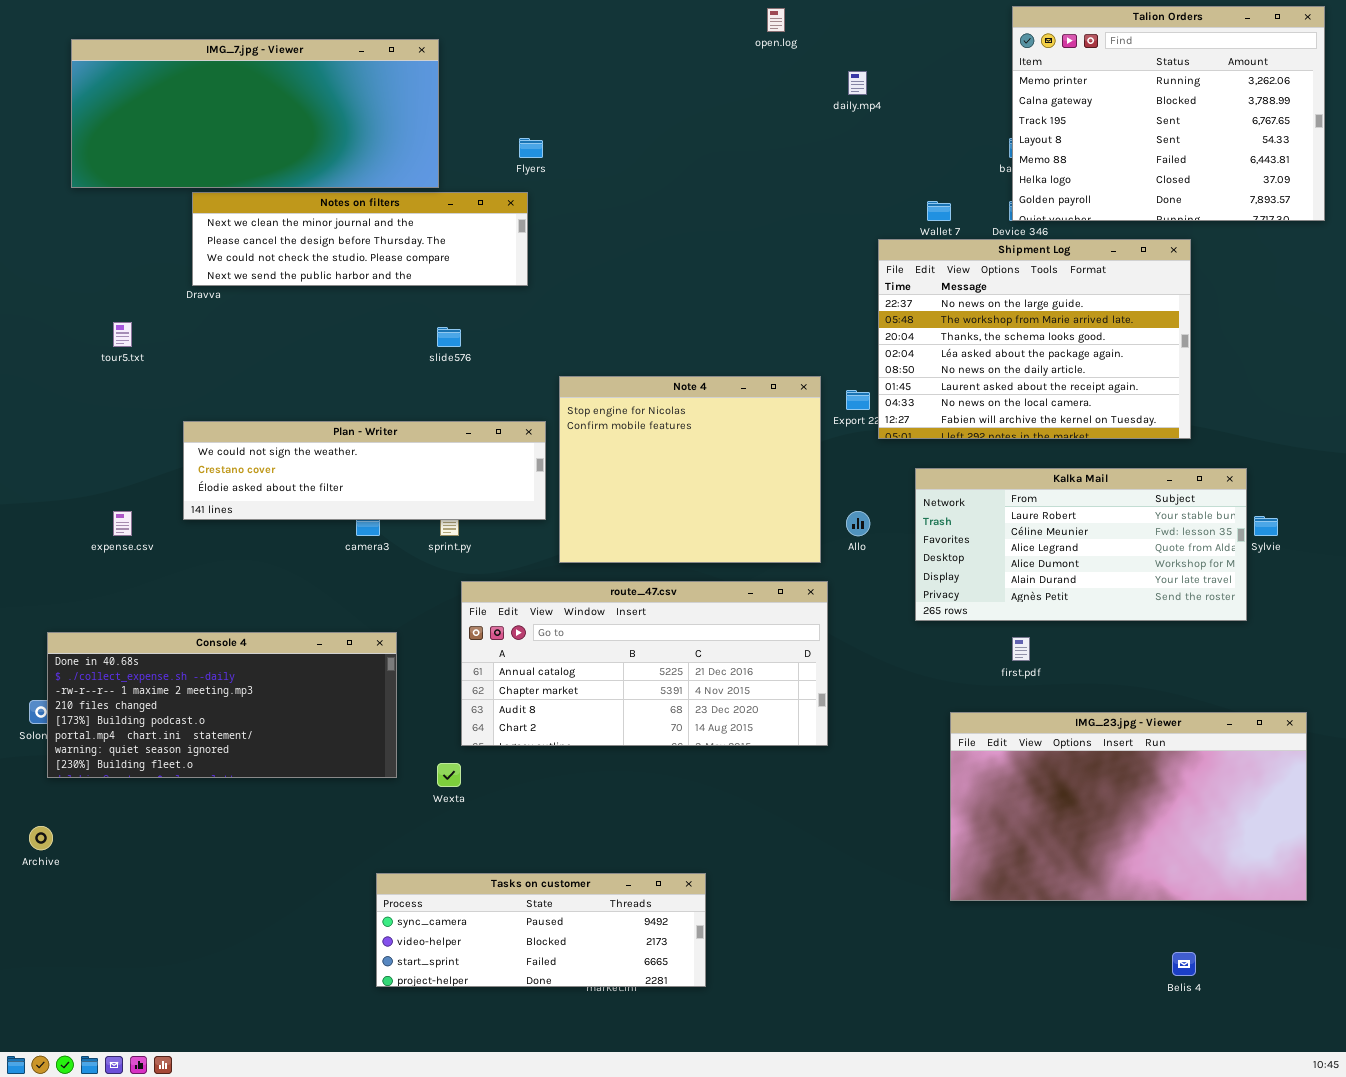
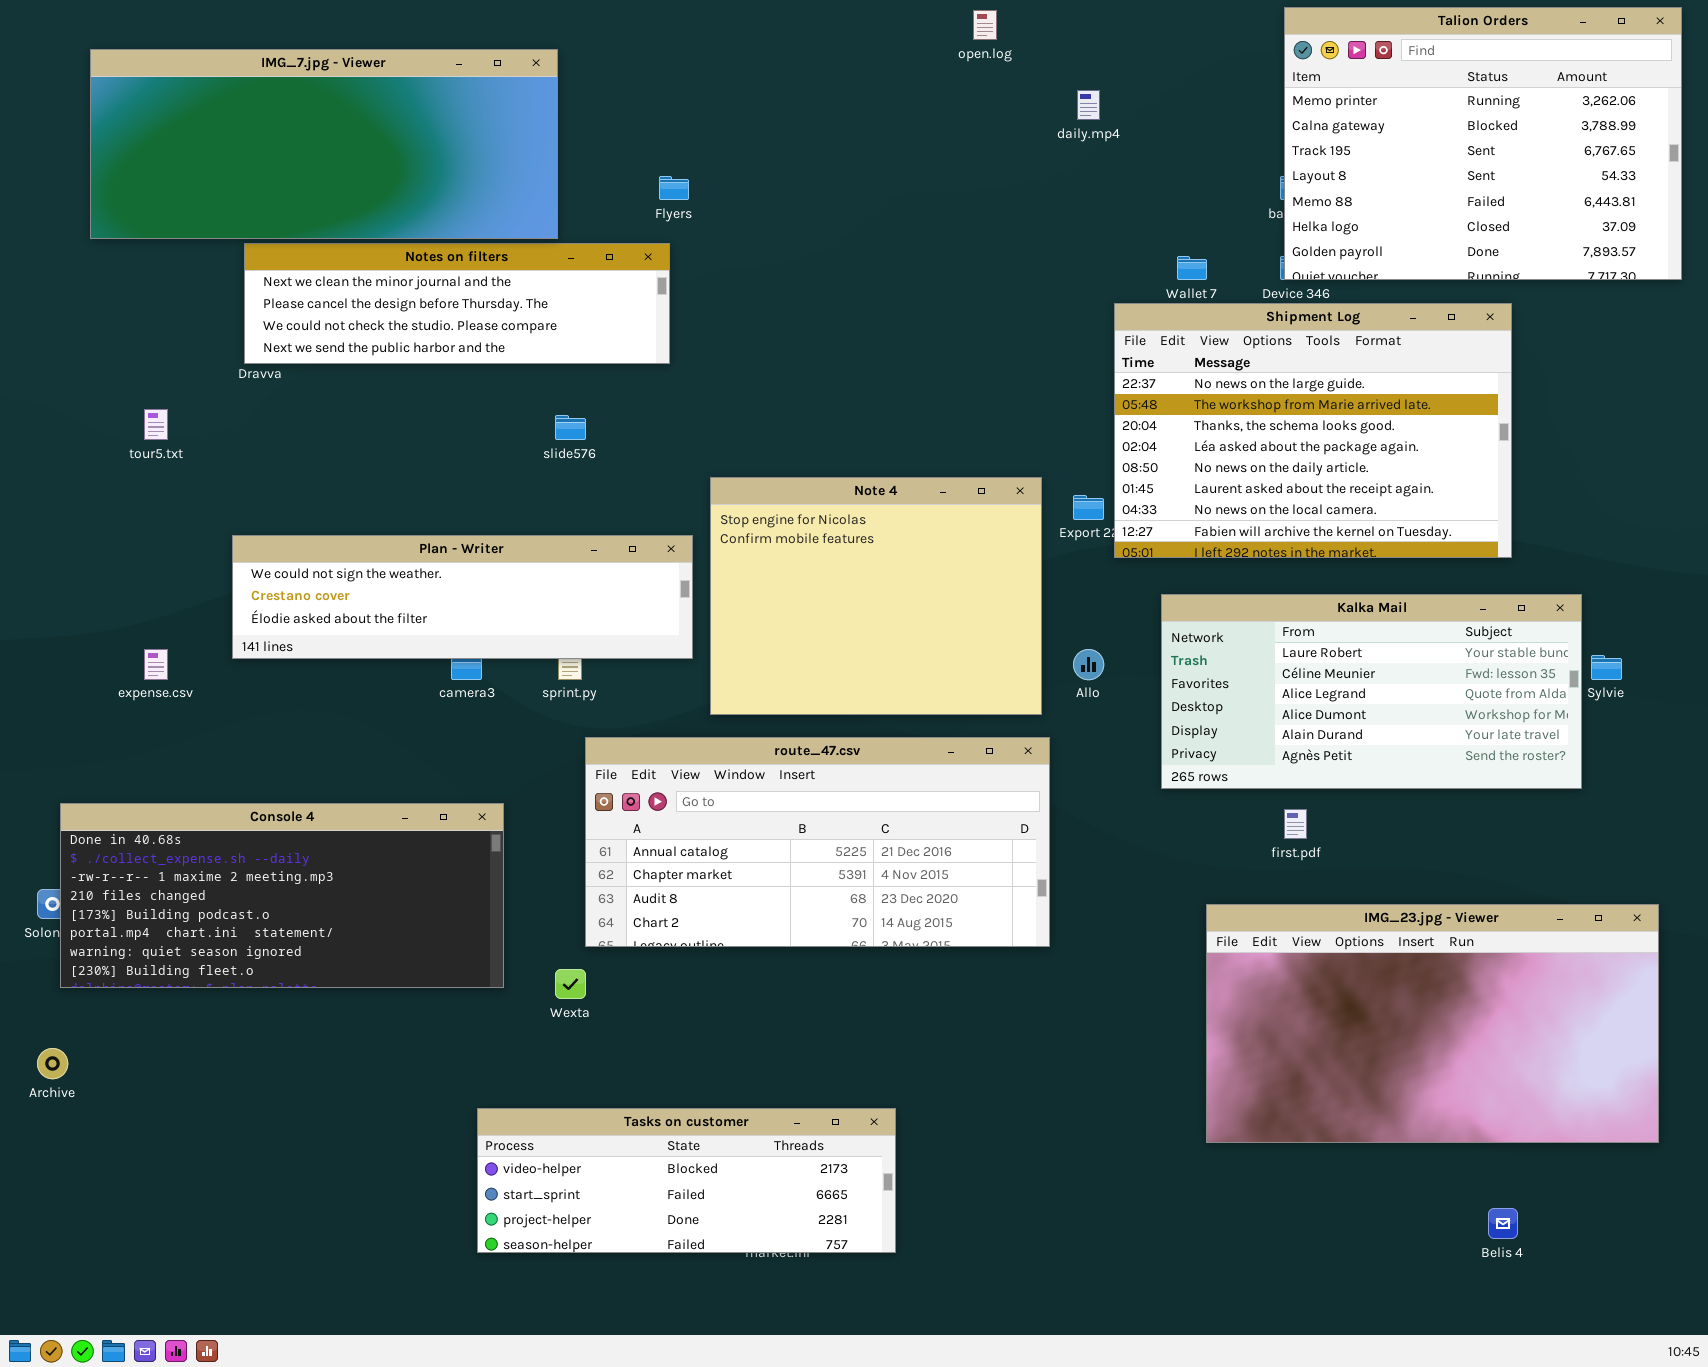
Tasks on customer: [376,873,706,987] -> [477,1108,896,1253], scrolled down 1 row

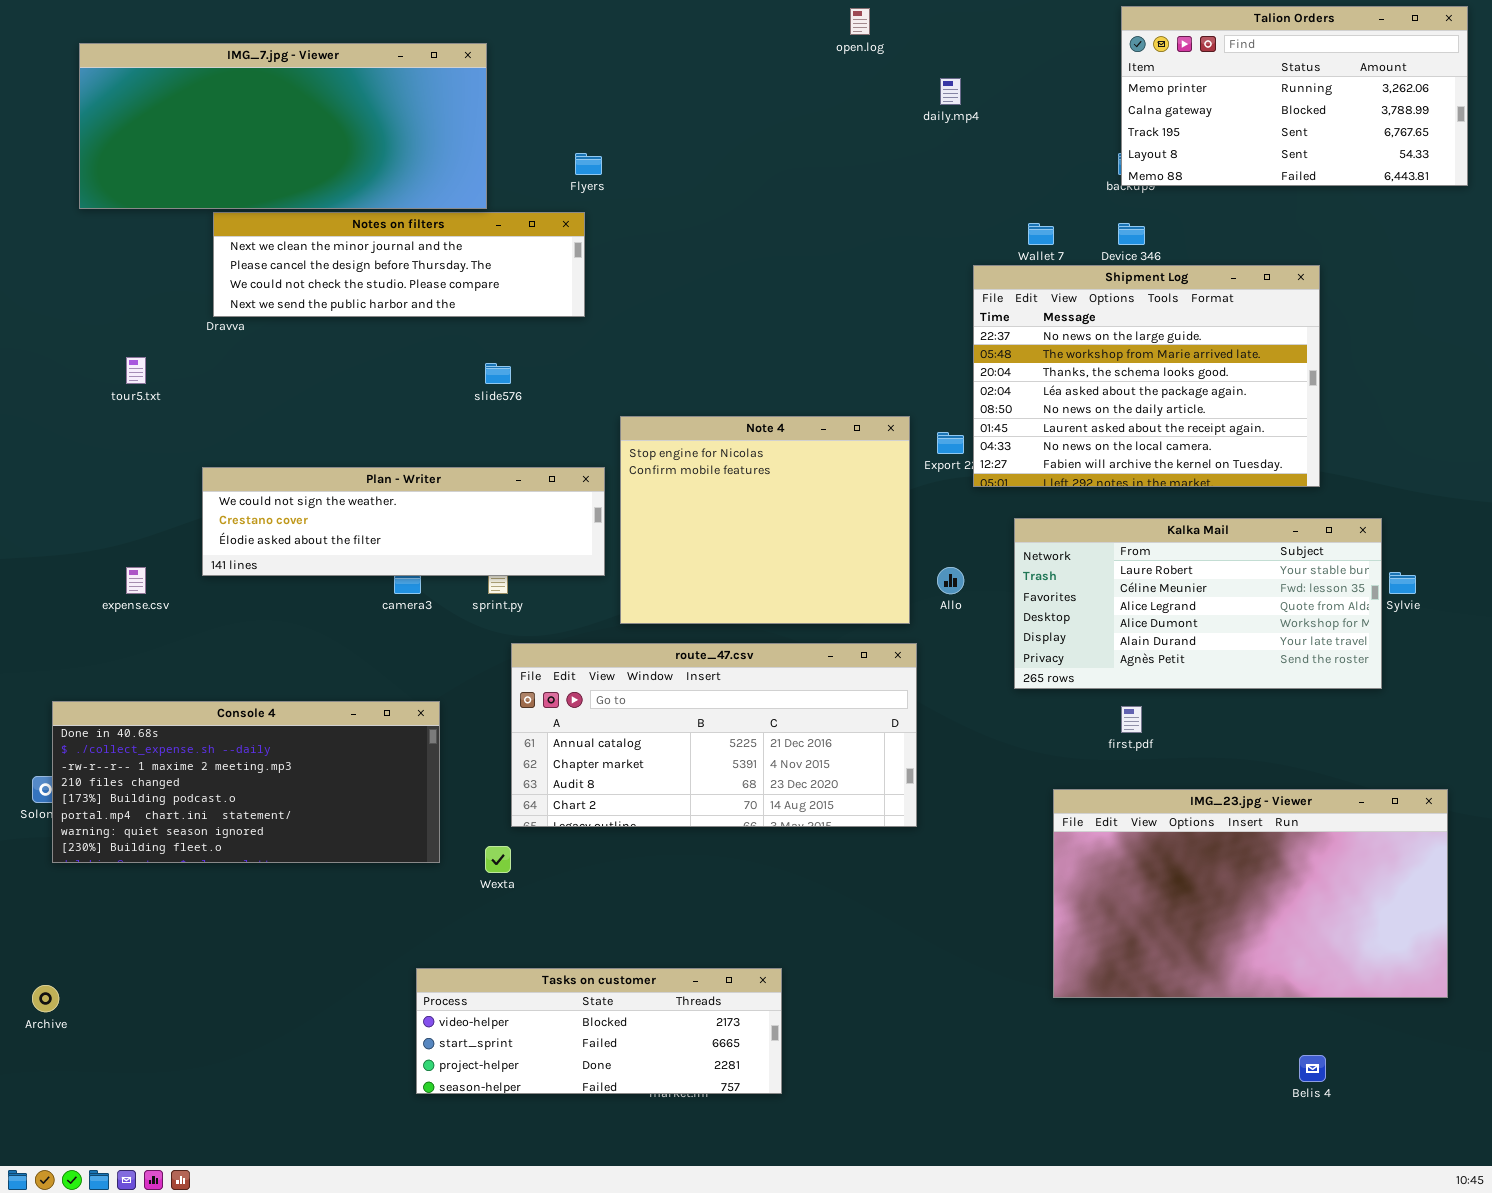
Talion Orders: [1284,7,1682,280] -> [1121,6,1468,186], resized
Archive: [37,1048,68,1079] -> [32,985,59,1012], moved

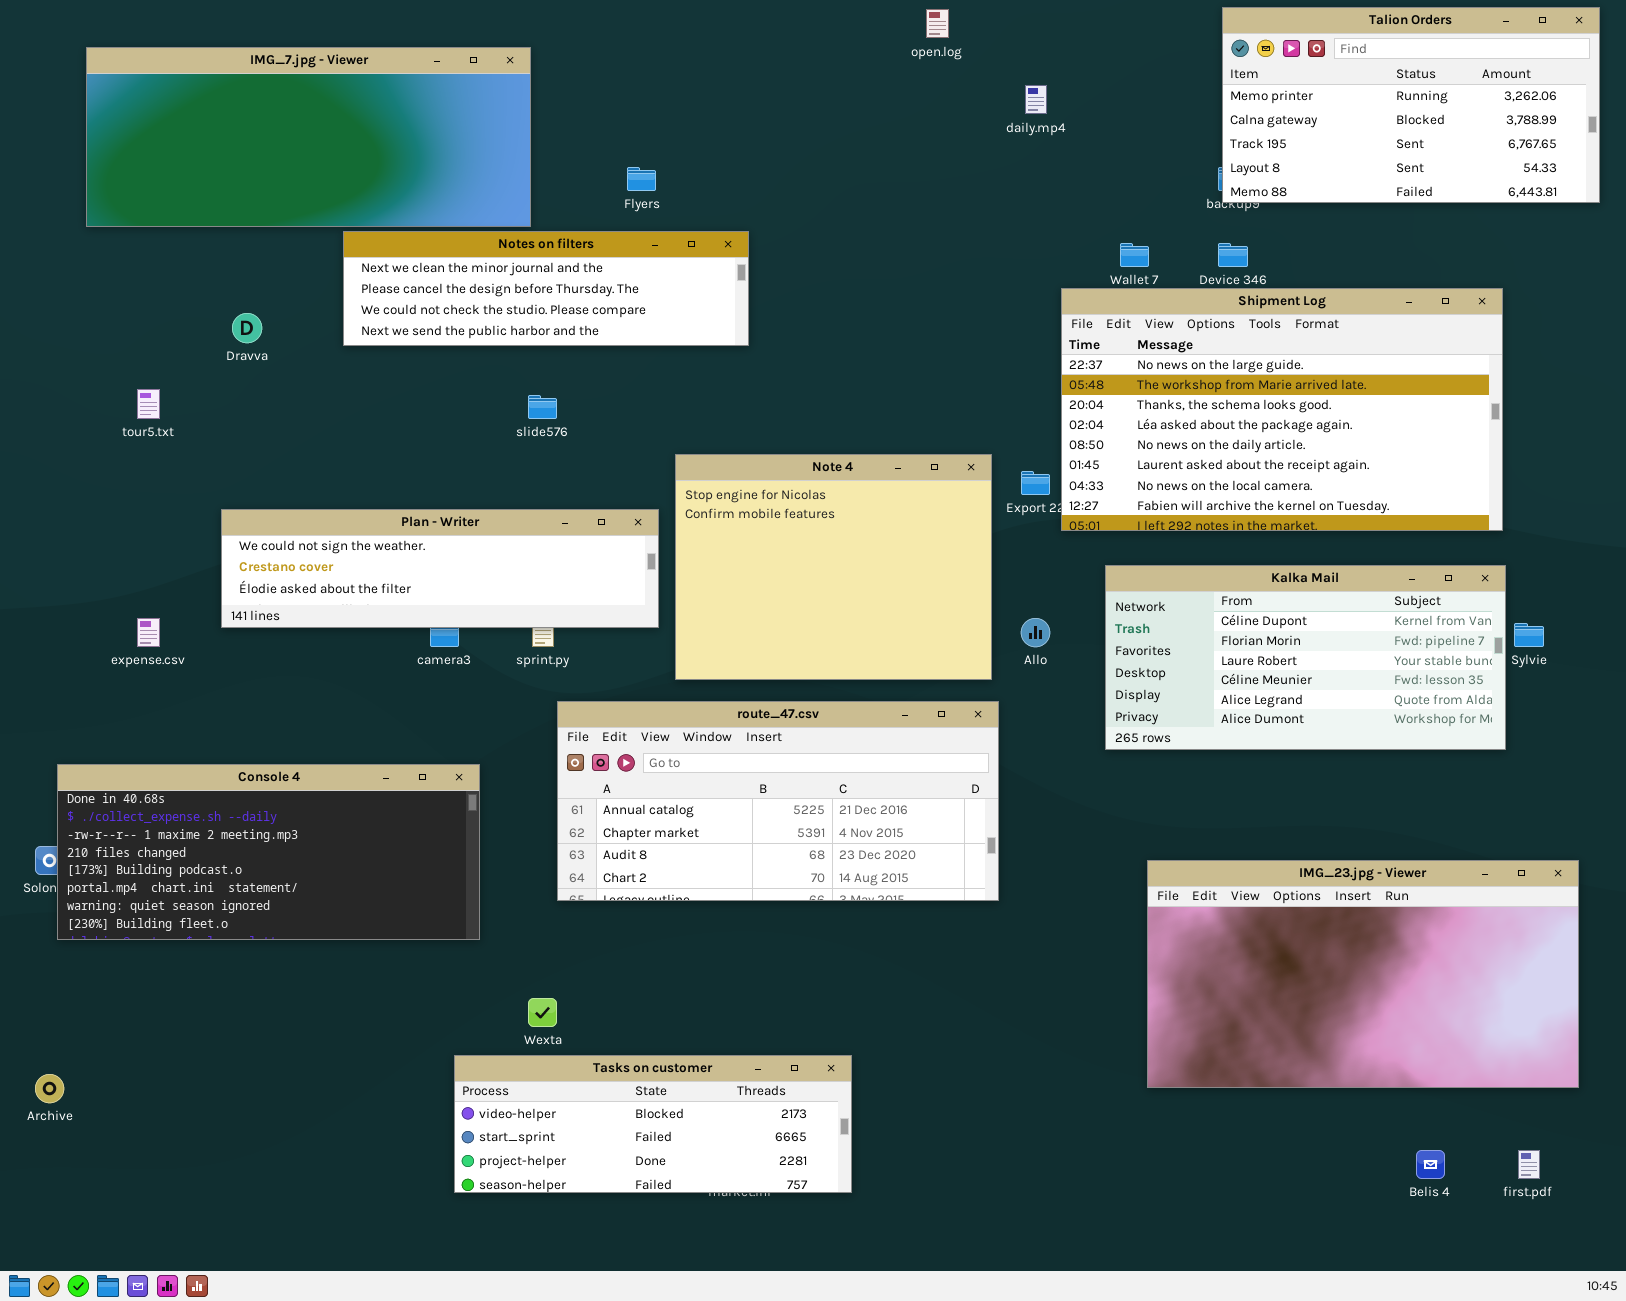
Notes on filters: [213,212,585,317] -> [343,231,749,346], moved
Shipment Log: [973,265,1320,487] -> [1061,288,1503,531], resized
Kalka Mail: [1014,518,1382,689] -> [1105,565,1506,750], scrolled up 2 rows
first.pdf: [1121,706,1142,733] -> [1518,1150,1540,1179], moved
Wexta: [485,846,511,873] -> [528,998,557,1027], moved

